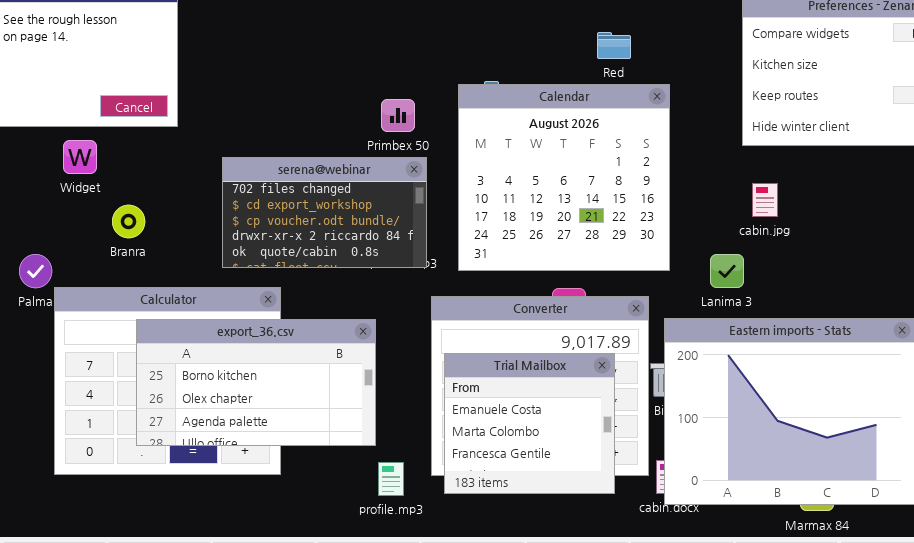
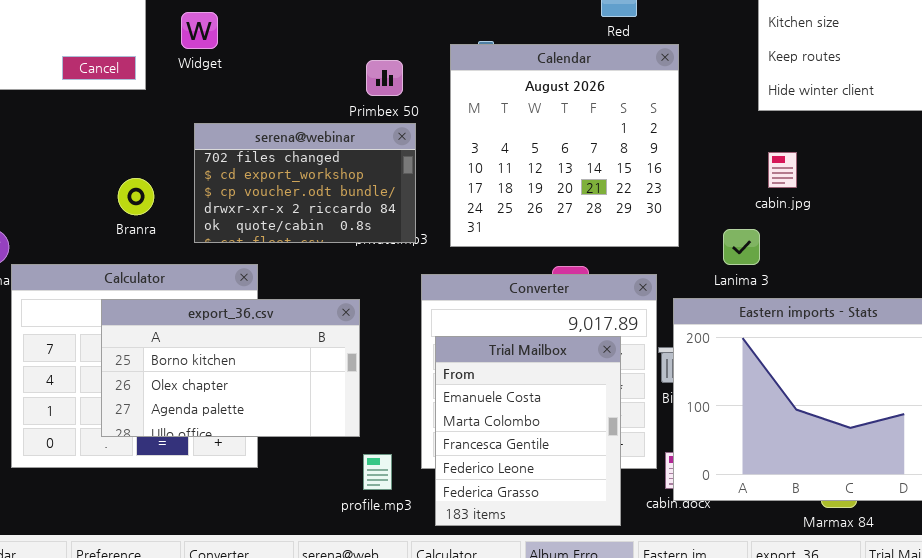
Widget: [63,140,97,174] -> [181,12,218,49], moved
Branra: [112,205,145,238] -> [118,178,154,215], moved
Trial Mailbox: [444,353,615,494] -> [435,336,621,526], resized

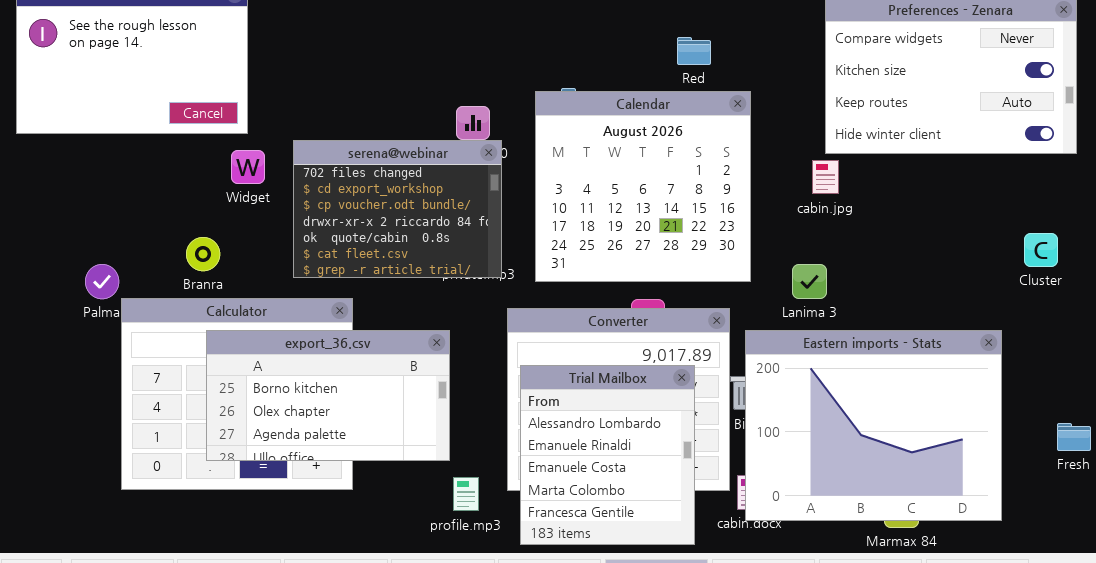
Widget: [181,12,218,49] -> [231,150,265,184], moved
serena@webinar: [194,123,416,243] -> [293,140,502,278], resized
cabin.jpg: [768,152,797,188] -> [812,160,839,194], moved
Branra: [118,178,154,215] -> [186,237,220,271], moved
Trial Mailbox: [435,336,621,526] -> [520,365,695,545], scrolled up 2 rows

